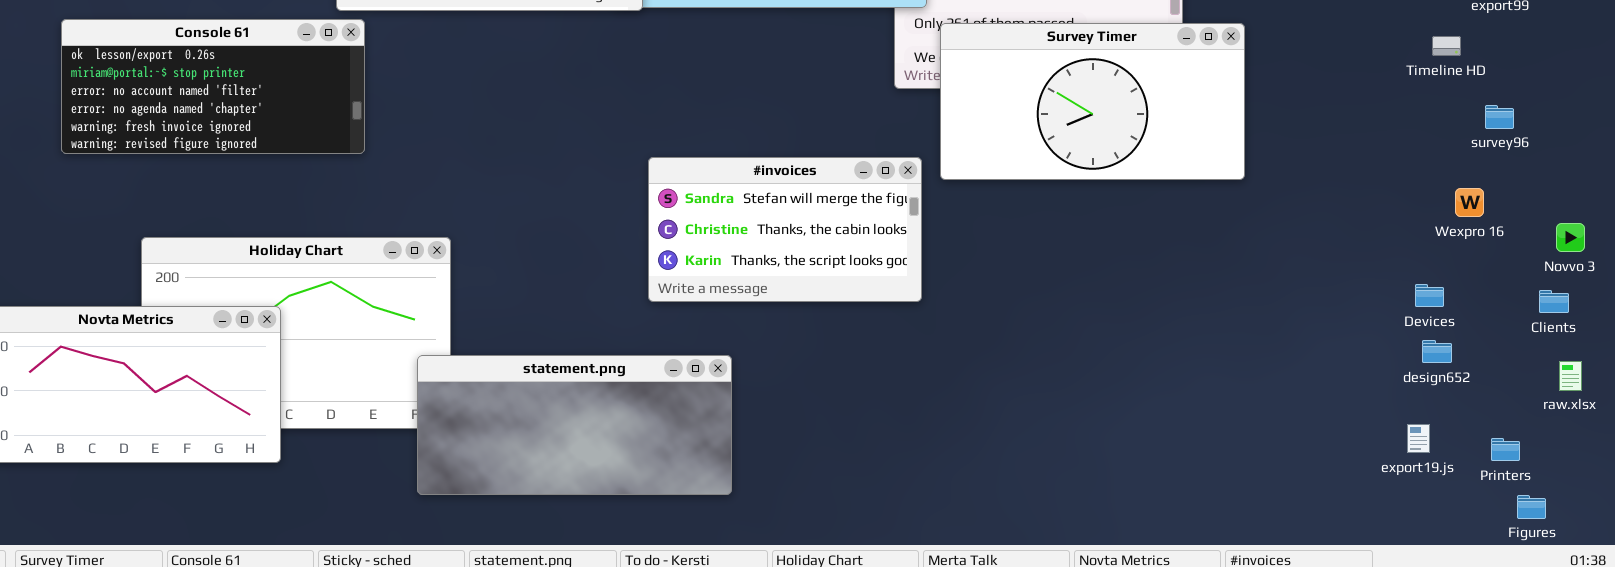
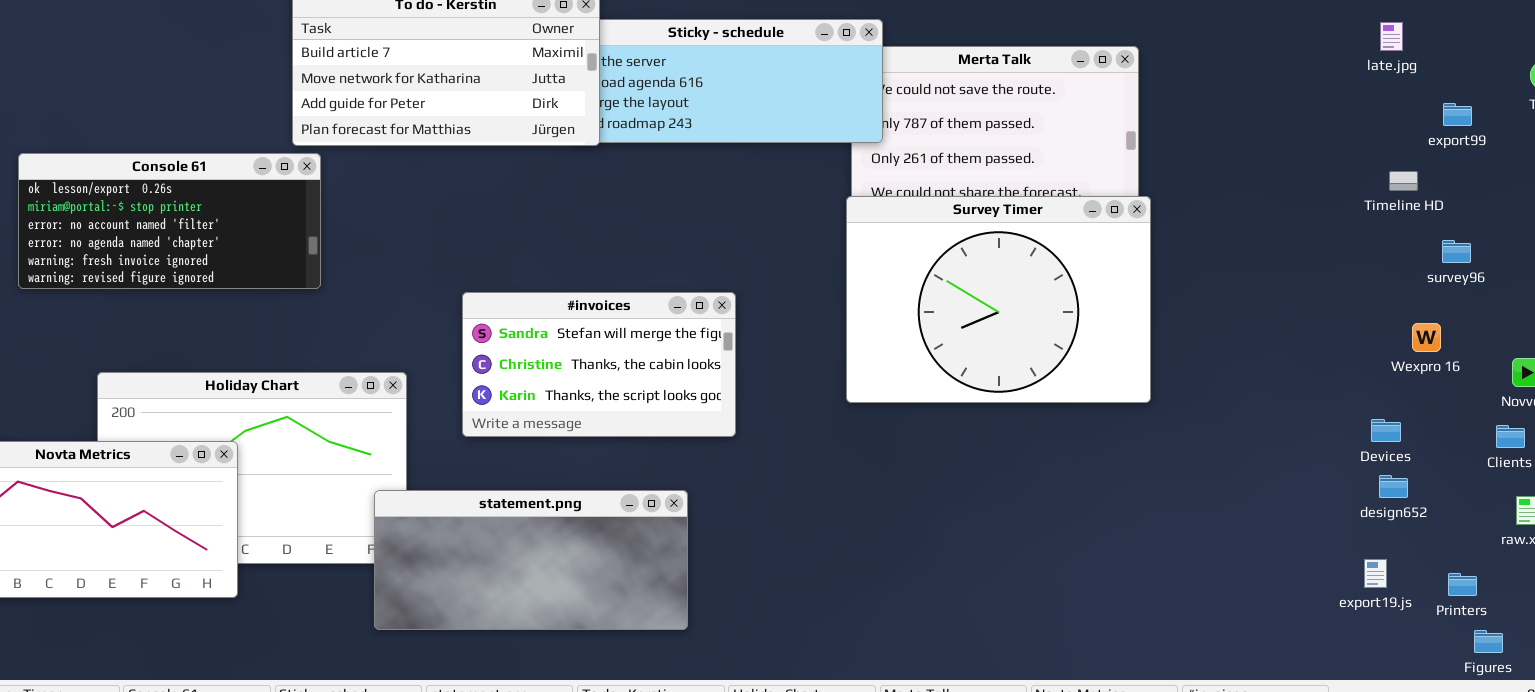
Survey Timer: [940,23,1245,180] -> [846,196,1151,403], moved, resized
#invoices: [648,157,922,302] -> [462,292,736,437], moved

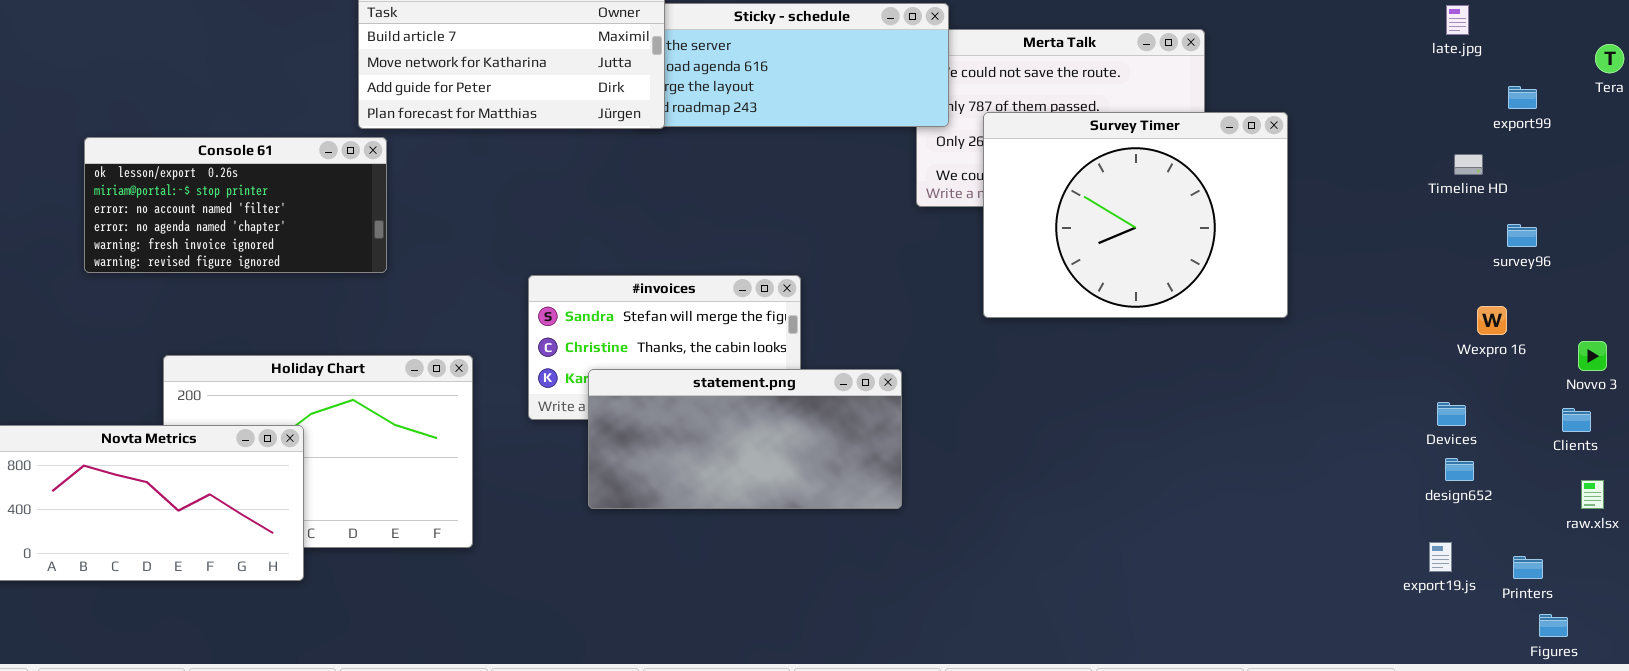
Survey Timer: [846,196,1151,403] -> [983,112,1288,318], moved
statement.png: [374,490,688,630] -> [588,369,902,509], moved

